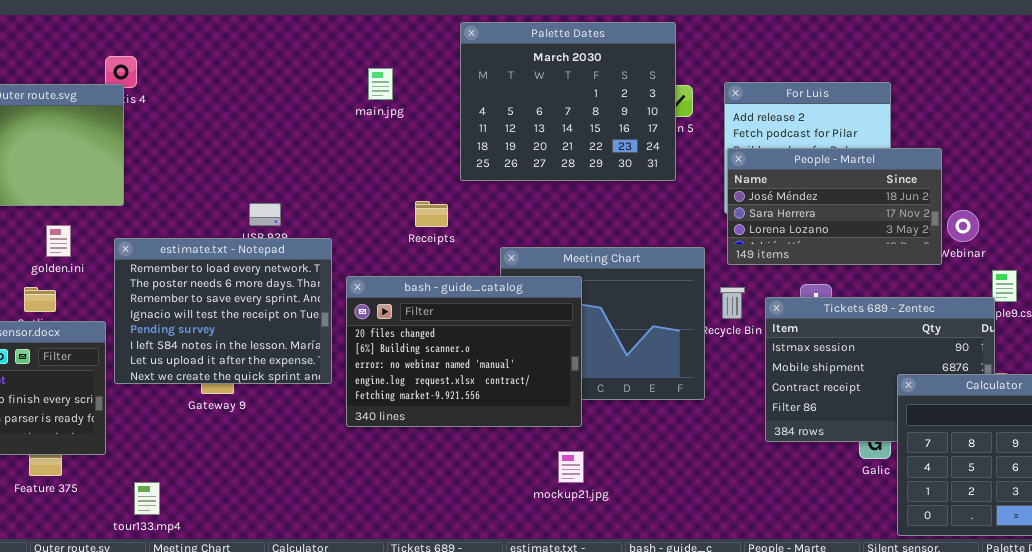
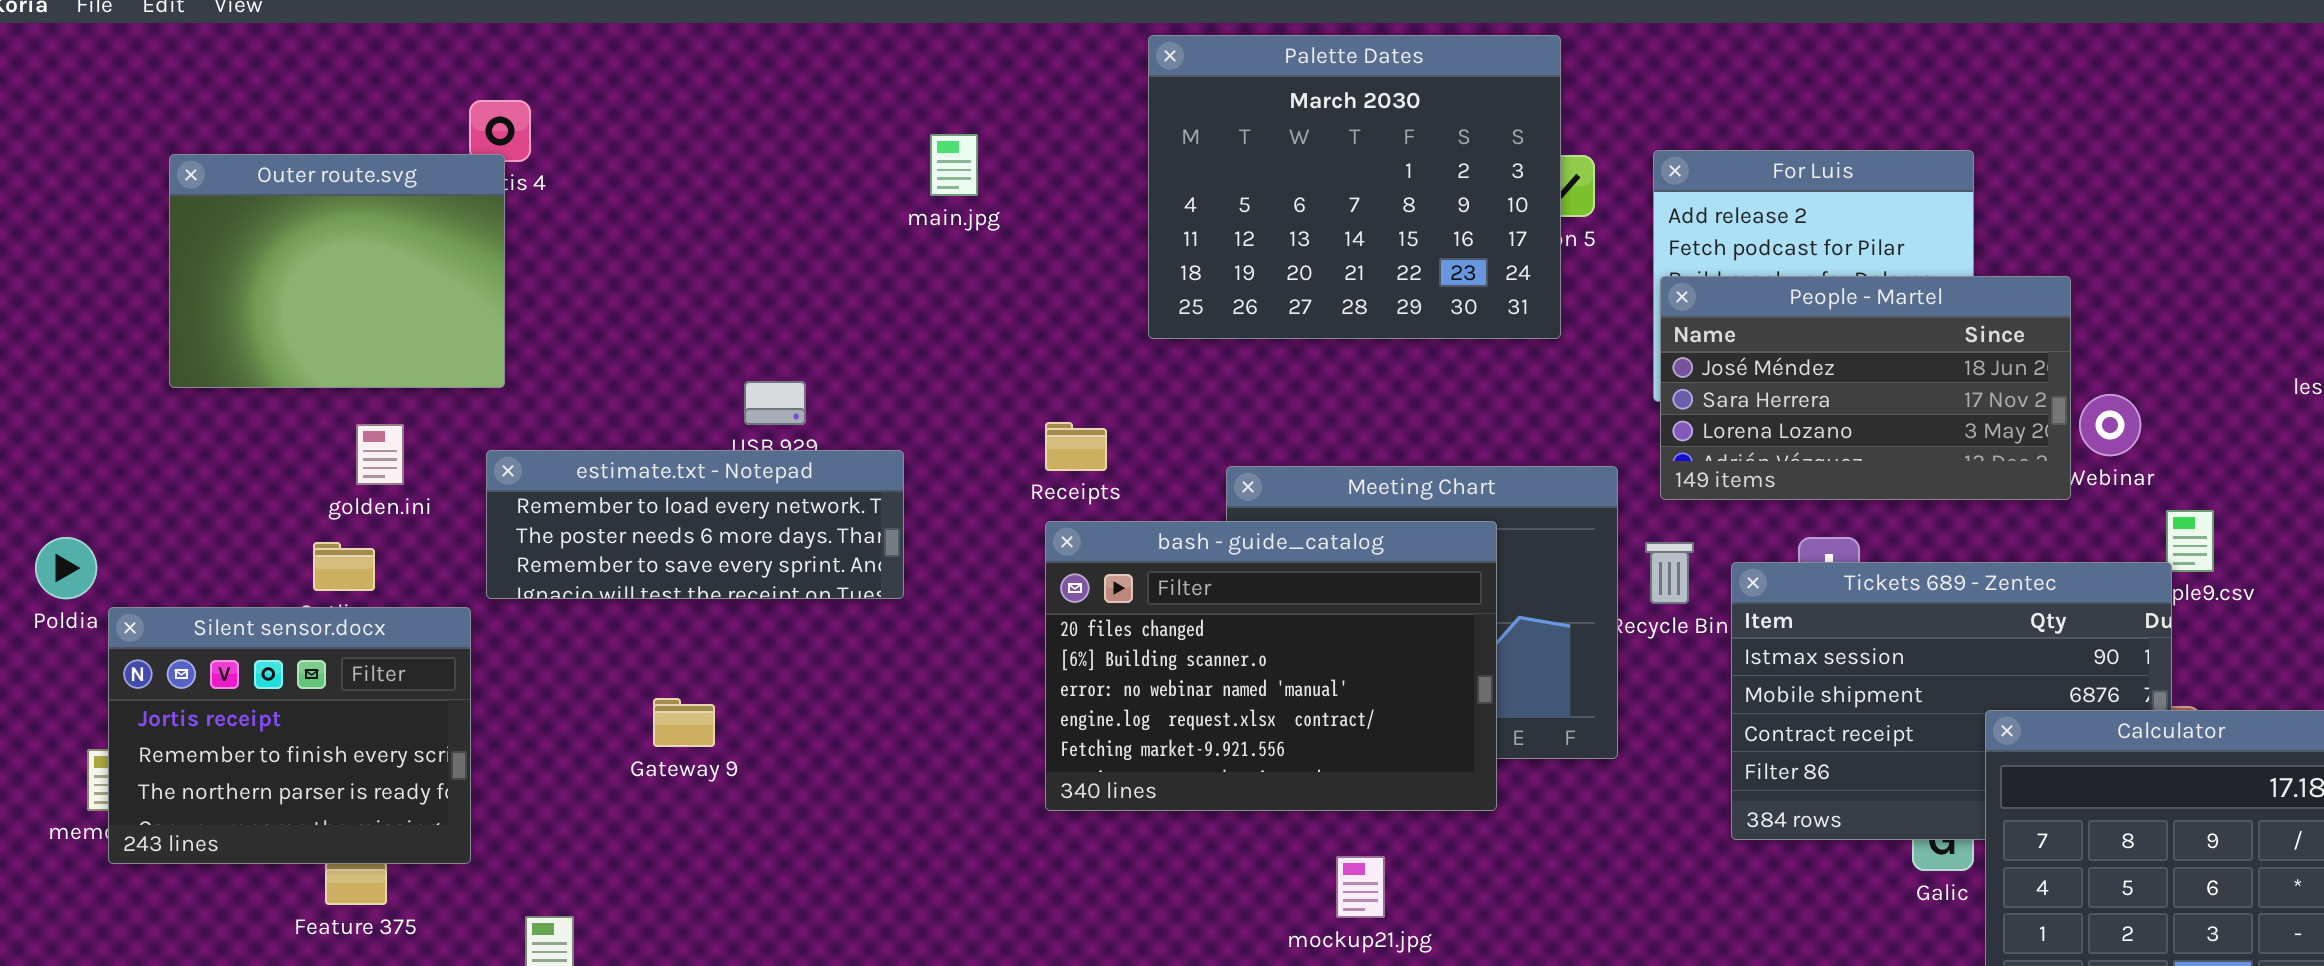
main.jpg: [368,68,393,100] -> [930,134,978,196], moved
Receipts: [415,201,448,227] -> [1045,422,1107,471], moved
estimate.txt - Notepad: [114,238,332,384] -> [486,450,904,599], resized
bash - guide_catalog: [346,276,582,427] -> [1045,521,1497,811], moved

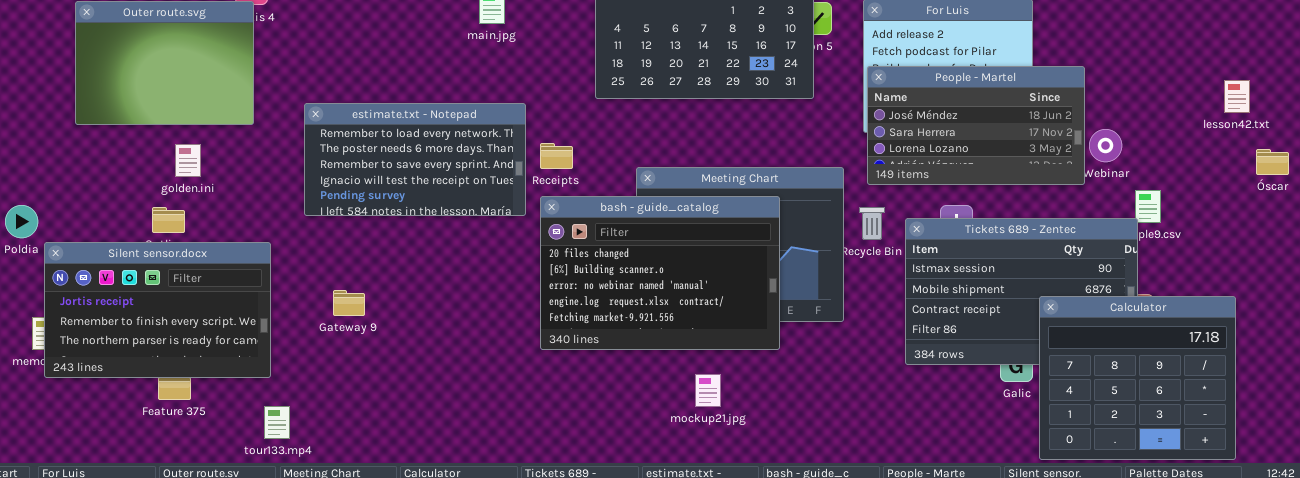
estimate.txt - Notepad: [486,450,904,599] -> [304,103,526,216], moved, resized
Silent sensor.docx: [108,607,471,864] -> [44,242,271,378], resized

